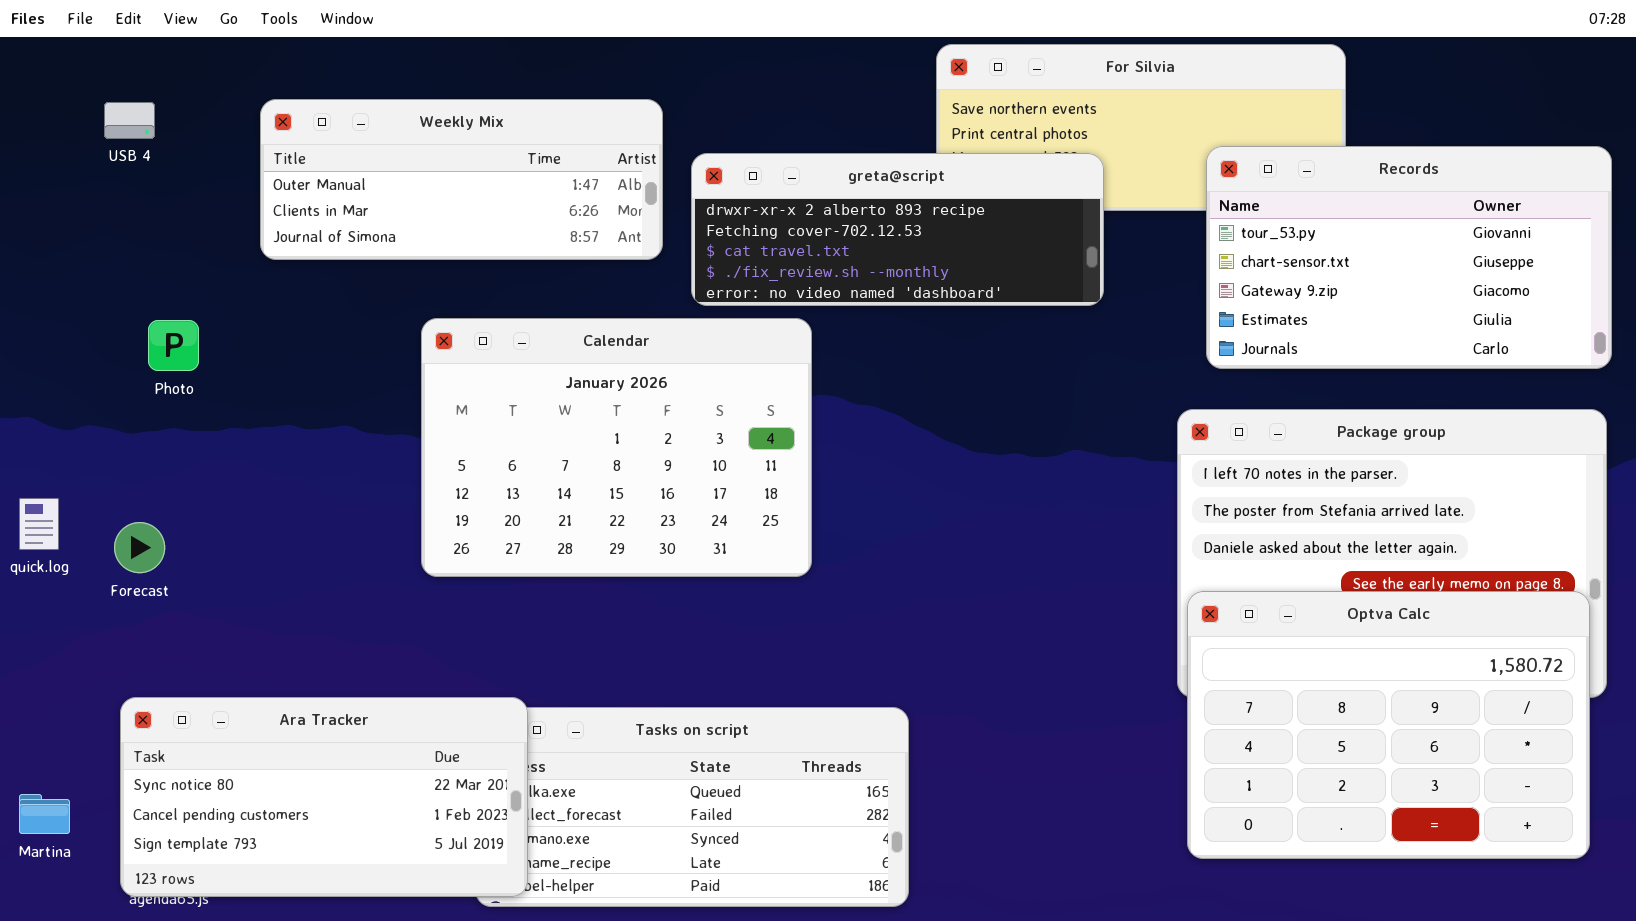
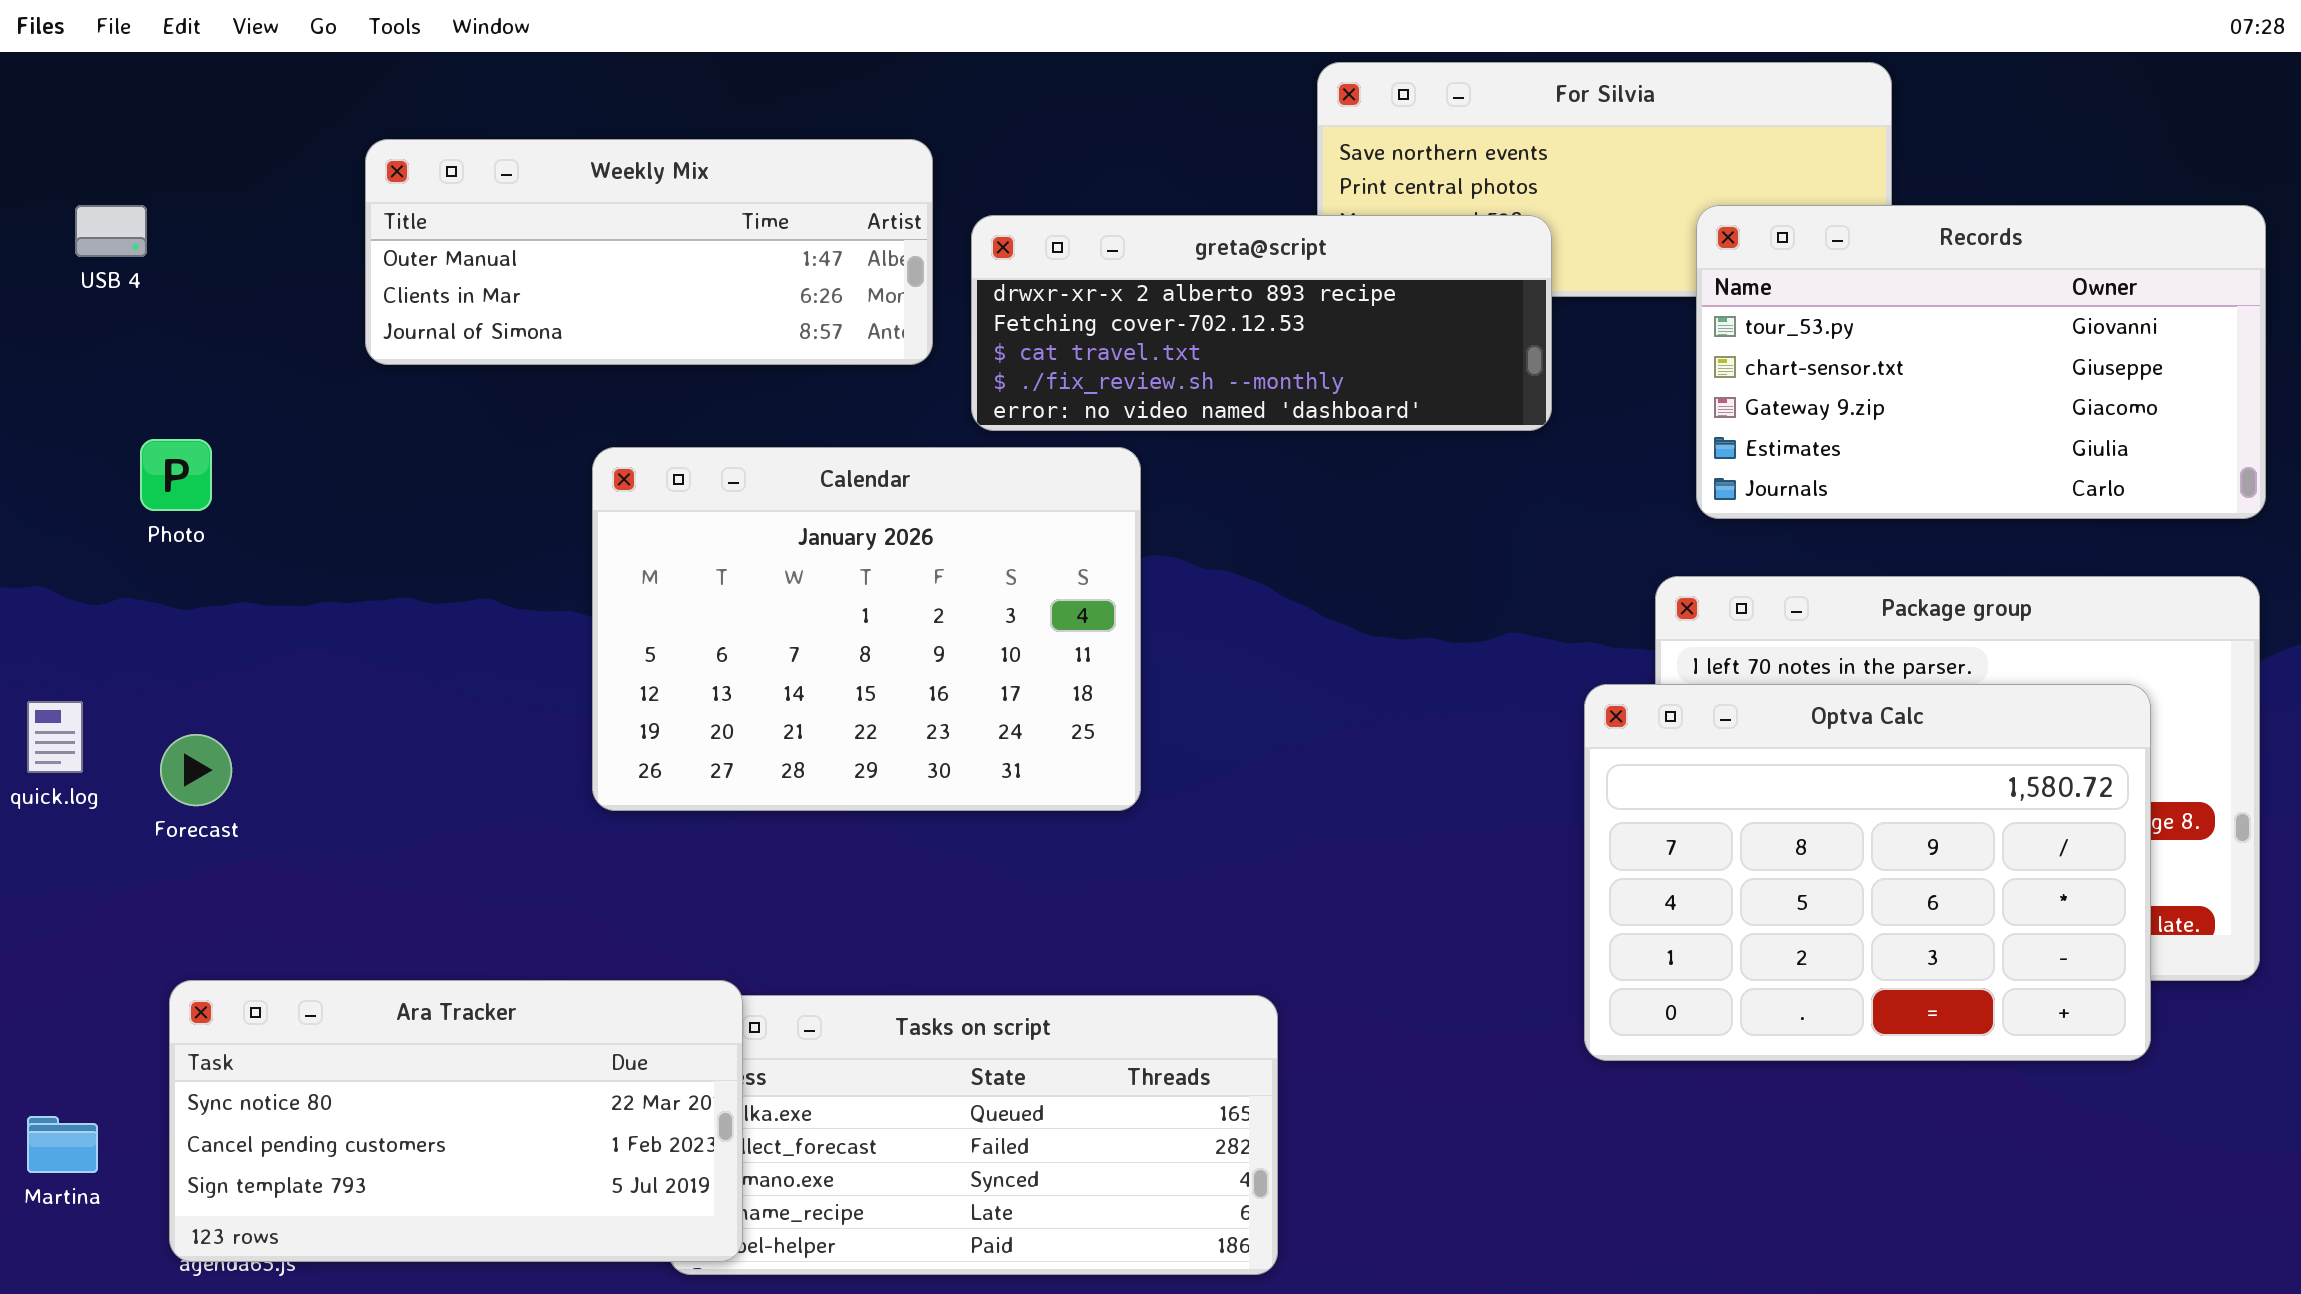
USB 4: [104,102,155,139] -> [75,205,147,257], moved
Photo: [148,320,199,371] -> [140,439,212,511], moved
Optva Calc: [1187,591,1590,859] -> [1584,684,2151,1061], moved

